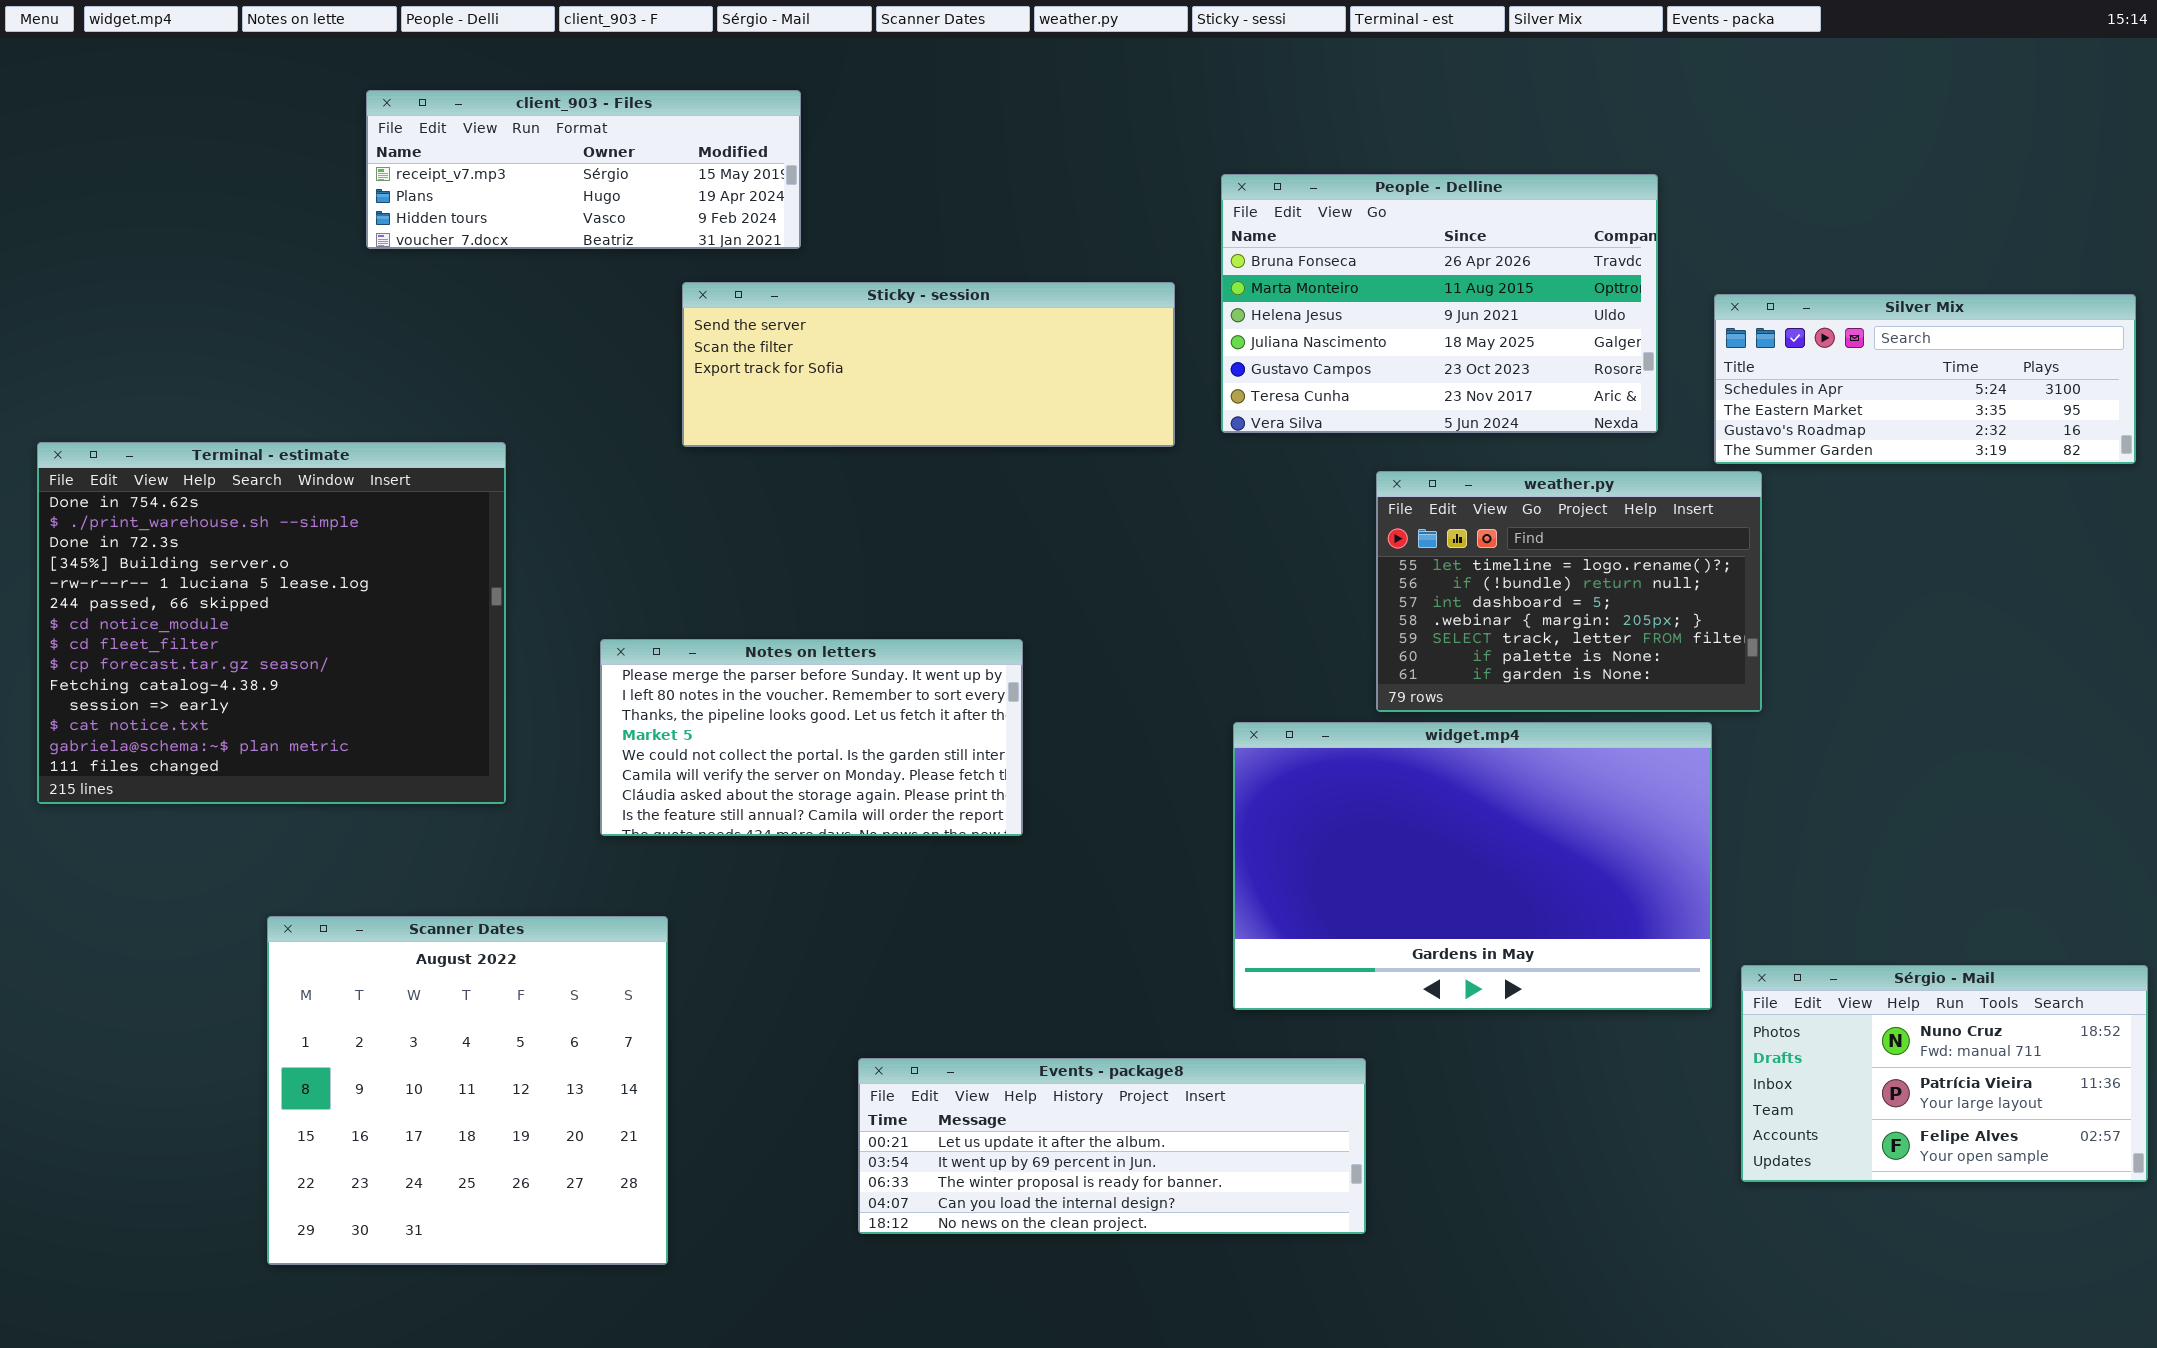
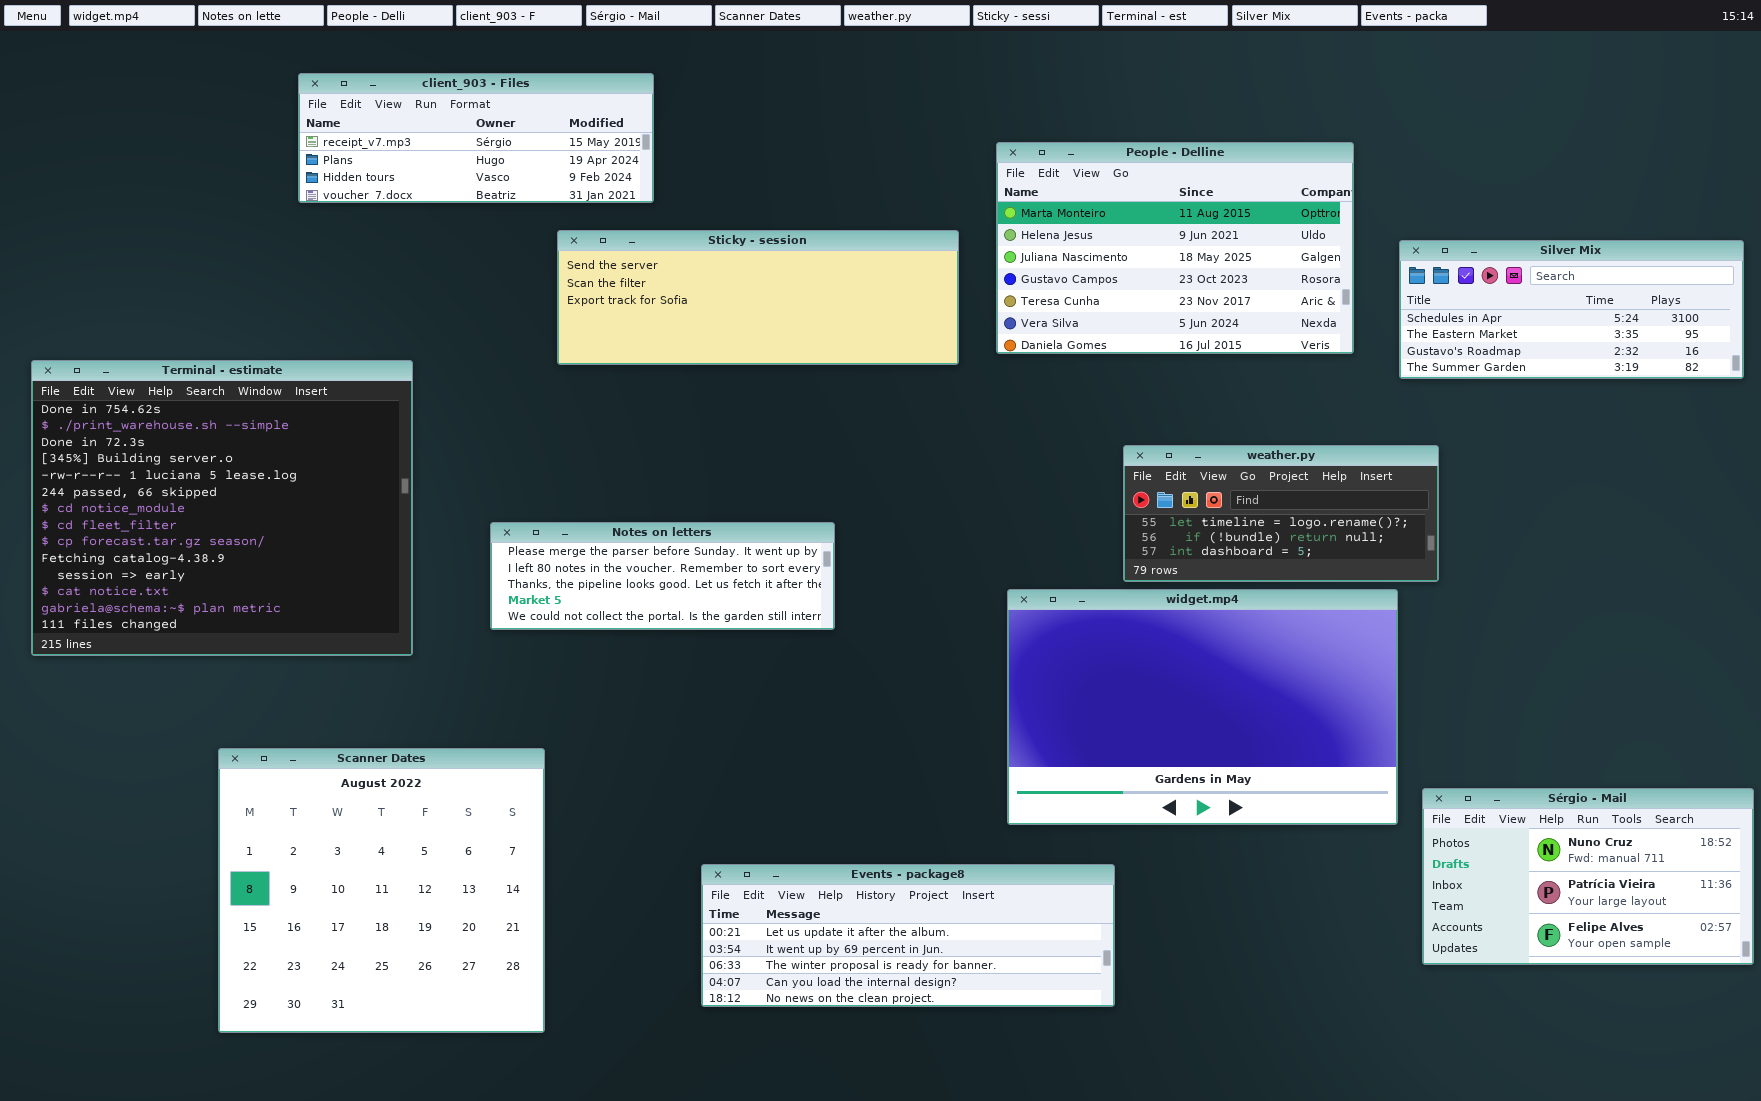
People - Delline: [1221,174,1658,433] -> [996,142,1354,354], scrolled down 1 row
weather.py: [1376,471,1762,712] -> [1123,445,1439,582], resized
Notes on letters: [600,639,1023,836] -> [490,522,835,630], resized

